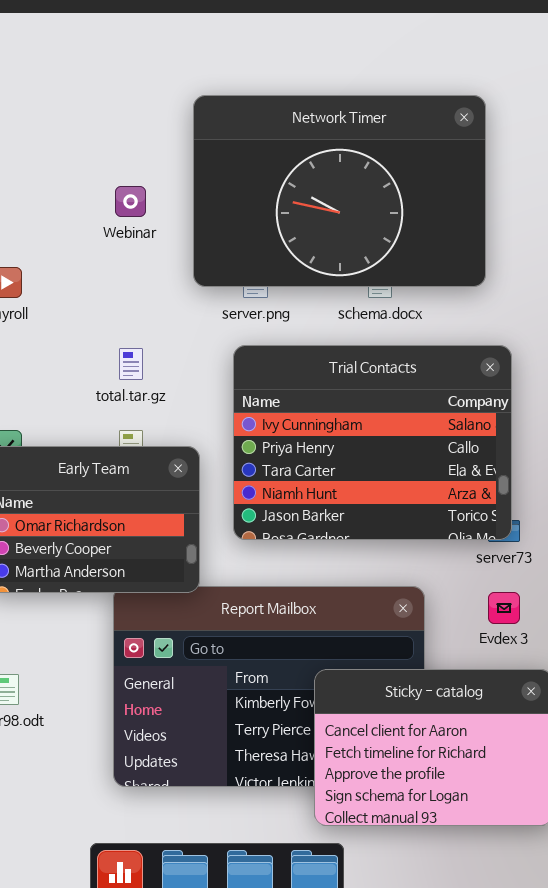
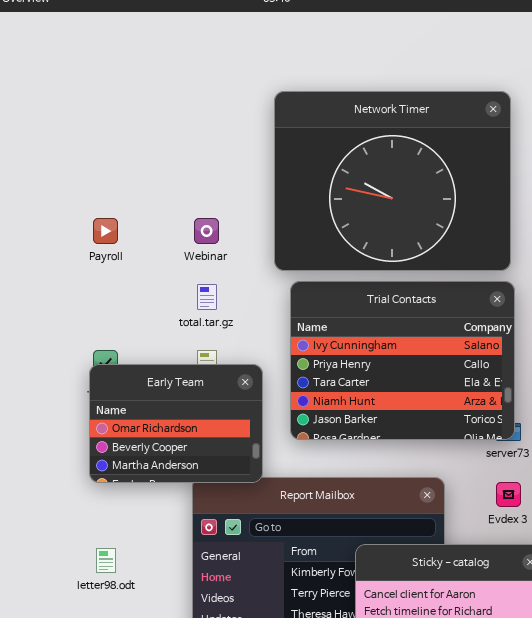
Network Timer: [193,95,486,287] -> [274,91,511,271], moved, resized
Webinar: [115,186,146,217] -> [194,218,219,244], moved

